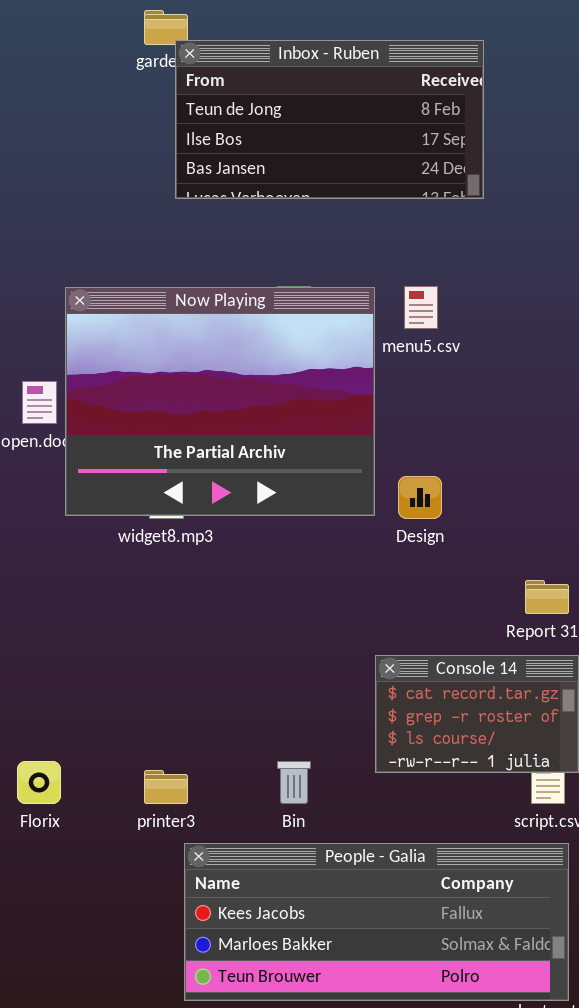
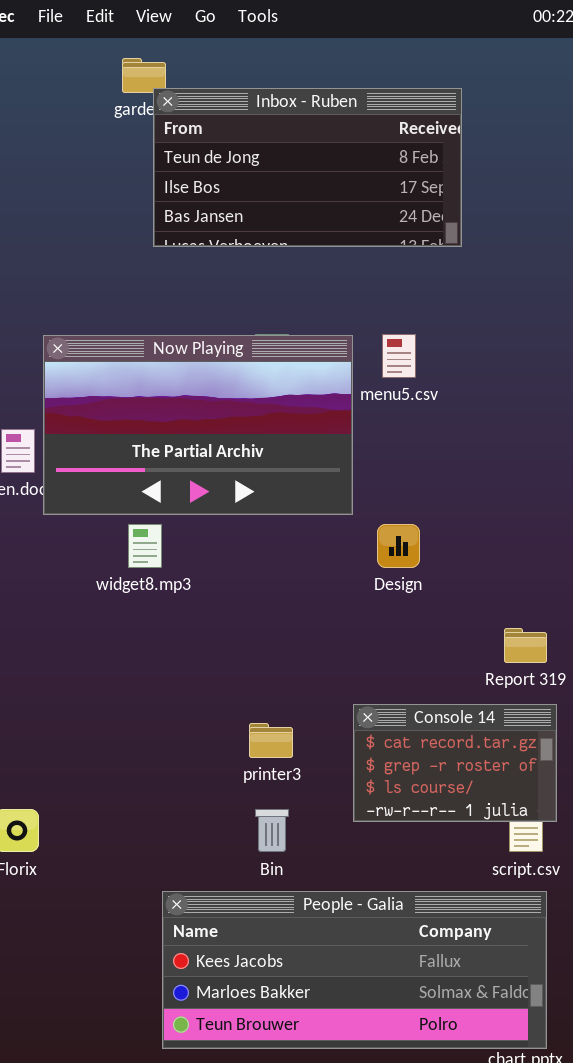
Now Playing: [65,287,375,516] -> [43,335,353,515], resized
printer3: [144,770,188,804] -> [249,723,293,758], moved

